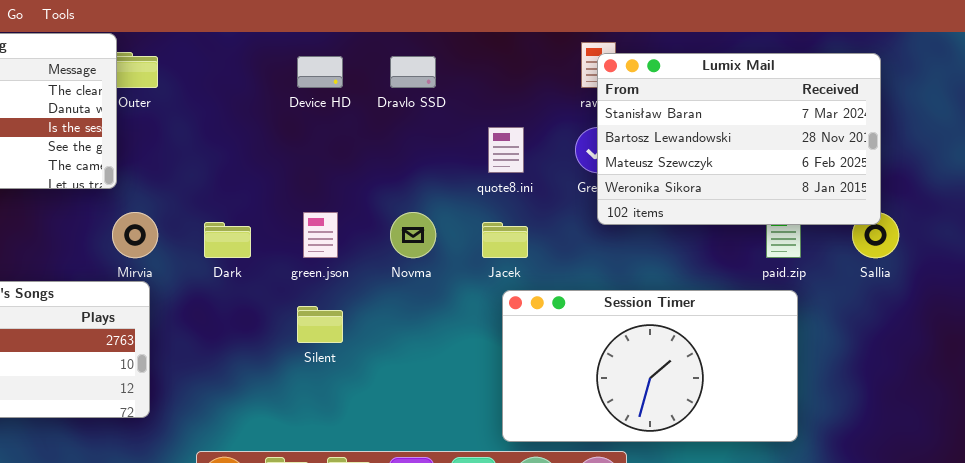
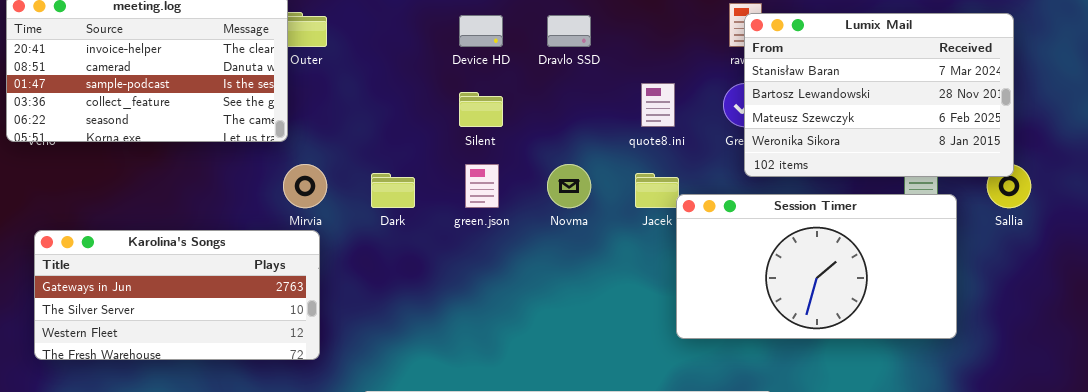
Session Timer: [502,290,798,442] -> [676,194,957,339], moved
Silent: [297,306,343,343] -> [459,92,503,127], moved

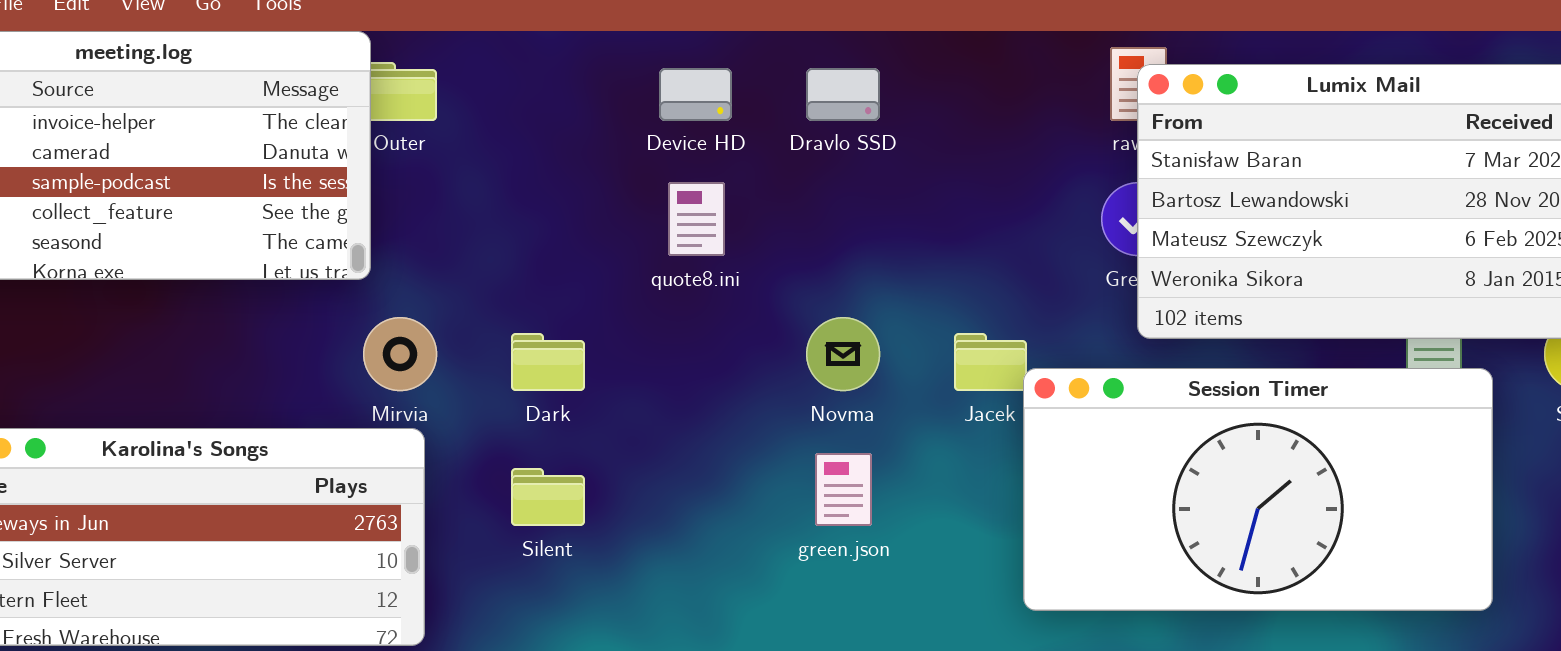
quote8.ini: [641,83,675,127] -> [668,182,725,256], moved
Silent: [459,92,503,127] -> [511,468,585,526], moved
green.json: [465,164,499,208] -> [815,453,872,526], moved

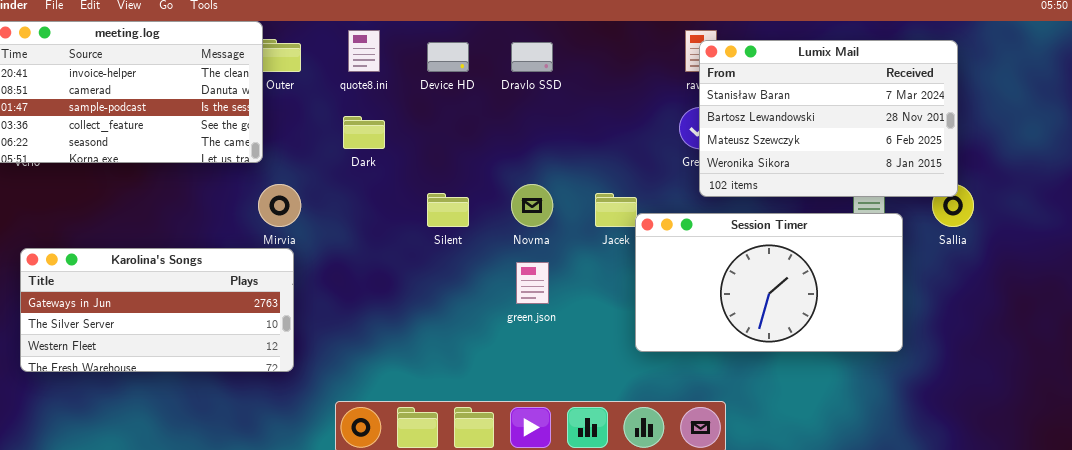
quote8.ini: [668,182,725,256] -> [348,30,380,72], moved
Dark: [511,333,585,391] -> [343,116,385,149], moved
Silent: [511,468,585,526] -> [427,193,469,227], moved

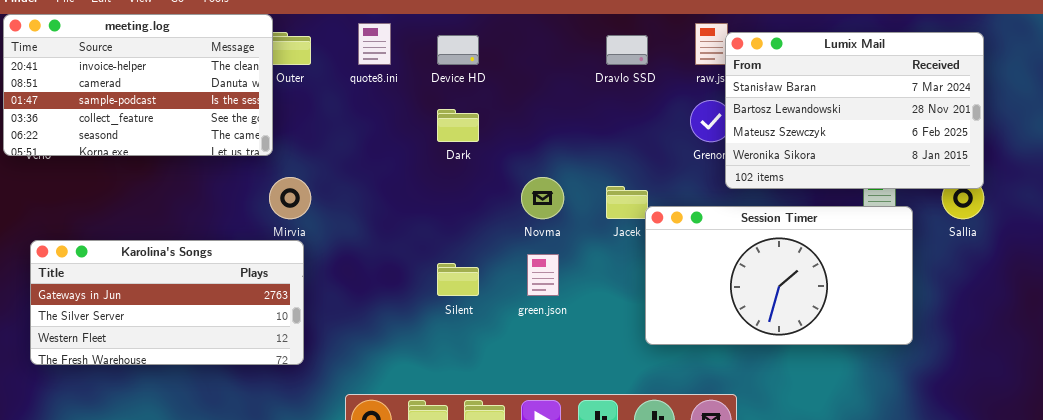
Lumix Mail: [699,40,958,197] -> [725,32,984,189], moved
Dravlo SSD: [511,42,553,72] -> [606,35,648,65], moved
Dark: [343,116,385,149] -> [437,109,479,142], moved
Silent: [427,193,469,227] -> [437,263,479,296], moved

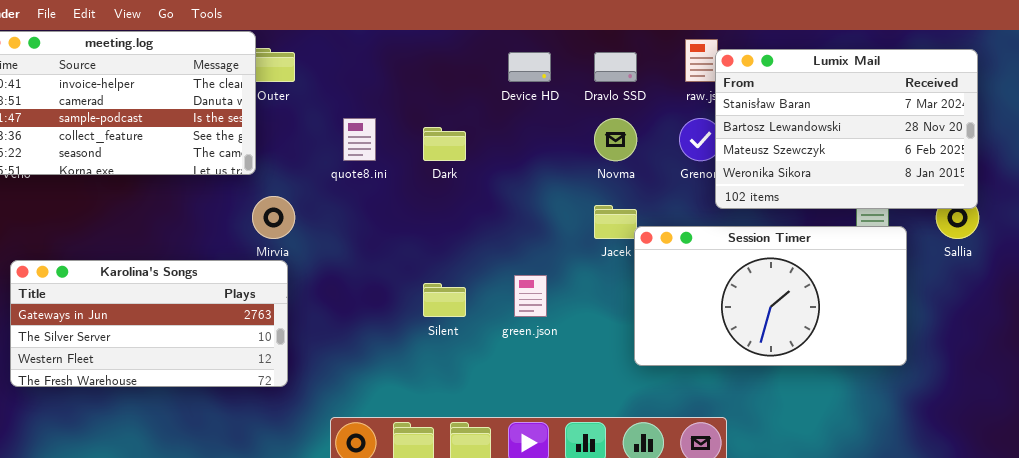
quote8.ini: [358,23,391,65] -> [343,118,376,161], moved
Device HD: [437,35,479,65] -> [508,52,551,82], moved
Novma: [521,177,564,219] -> [594,118,637,161], moved

